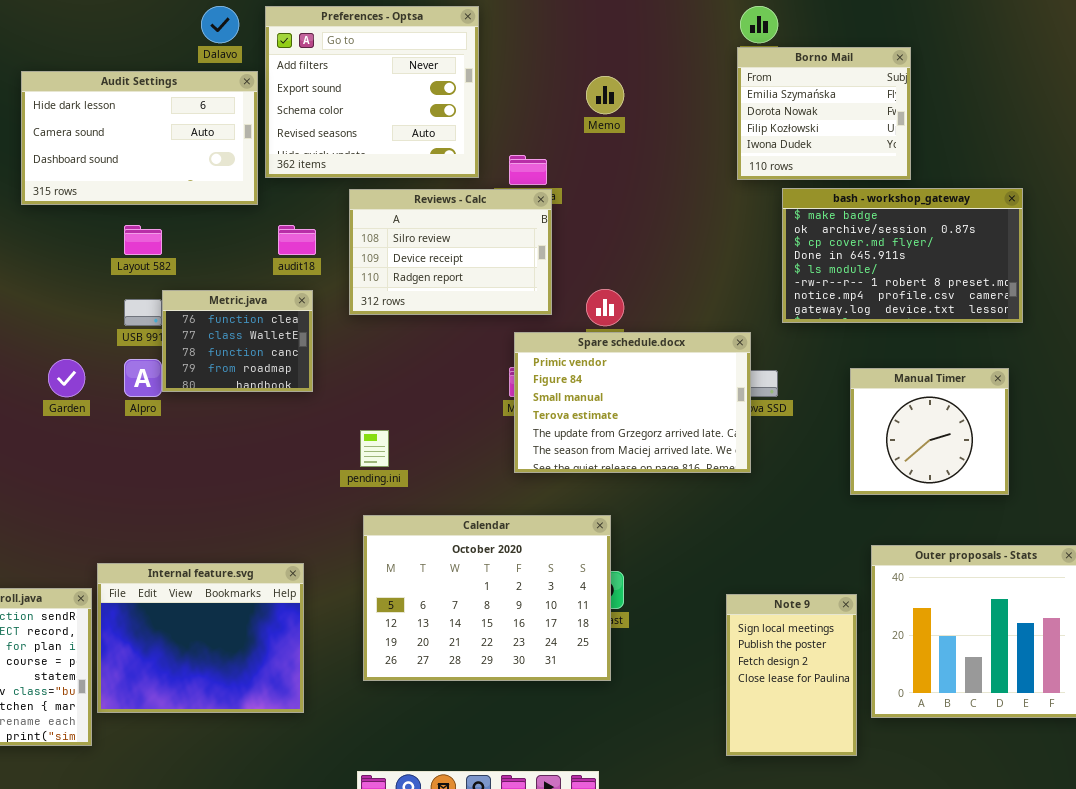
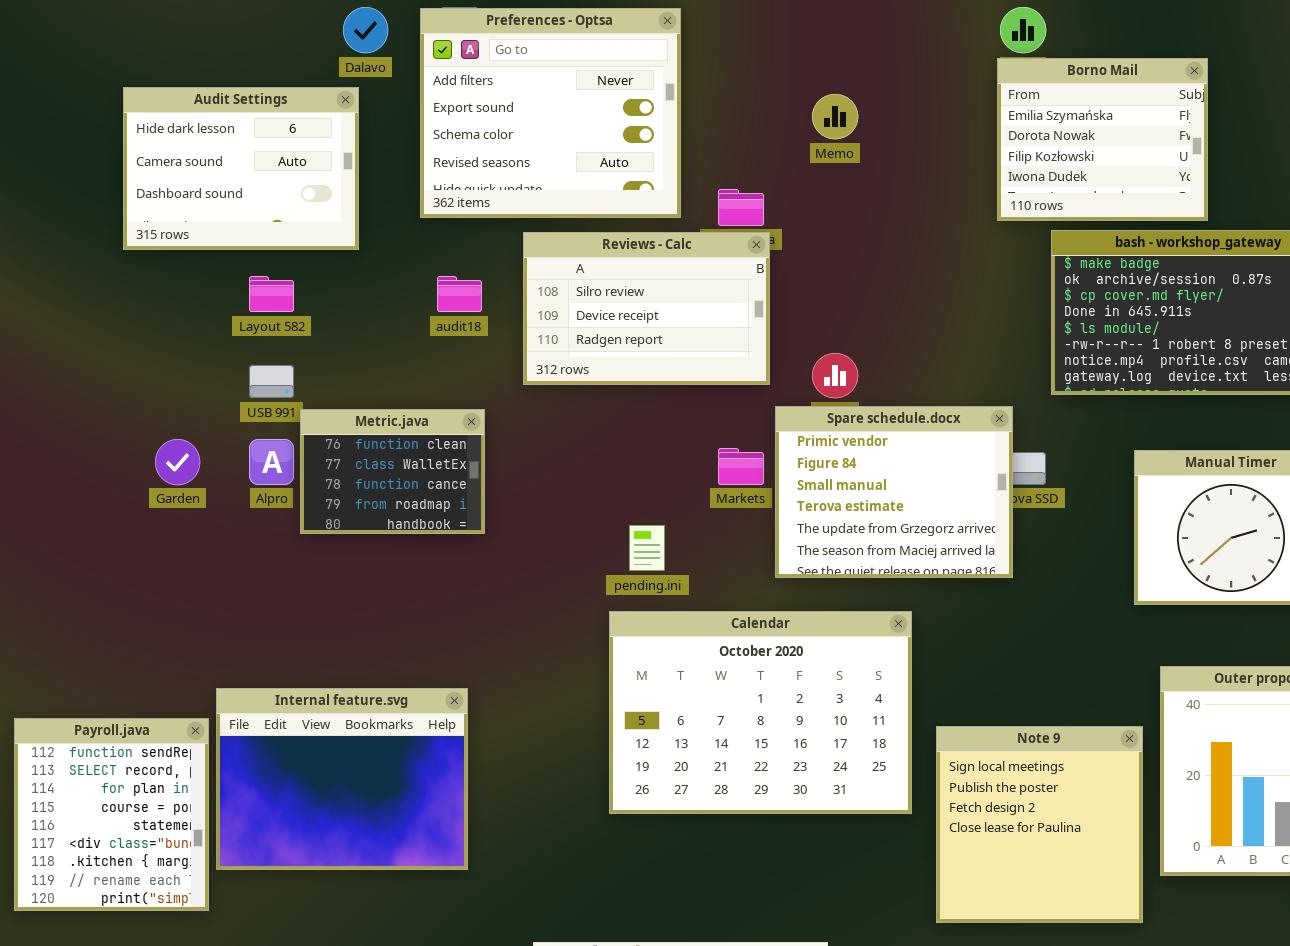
Audit Settings: [21,71,258,205] -> [123,87,359,250], resized
Metric.java: [162,290,313,392] -> [300,409,485,534], moved
Spare schedule.docx: [514,332,751,473] -> [775,406,1013,578], resized
pending.ini: [360,430,389,467] -> [629,525,665,571], moved
Calendar: [363,515,611,681] -> [609,611,912,814], moved
Note 9: [726,594,857,756] -> [936,726,1143,923], resized

